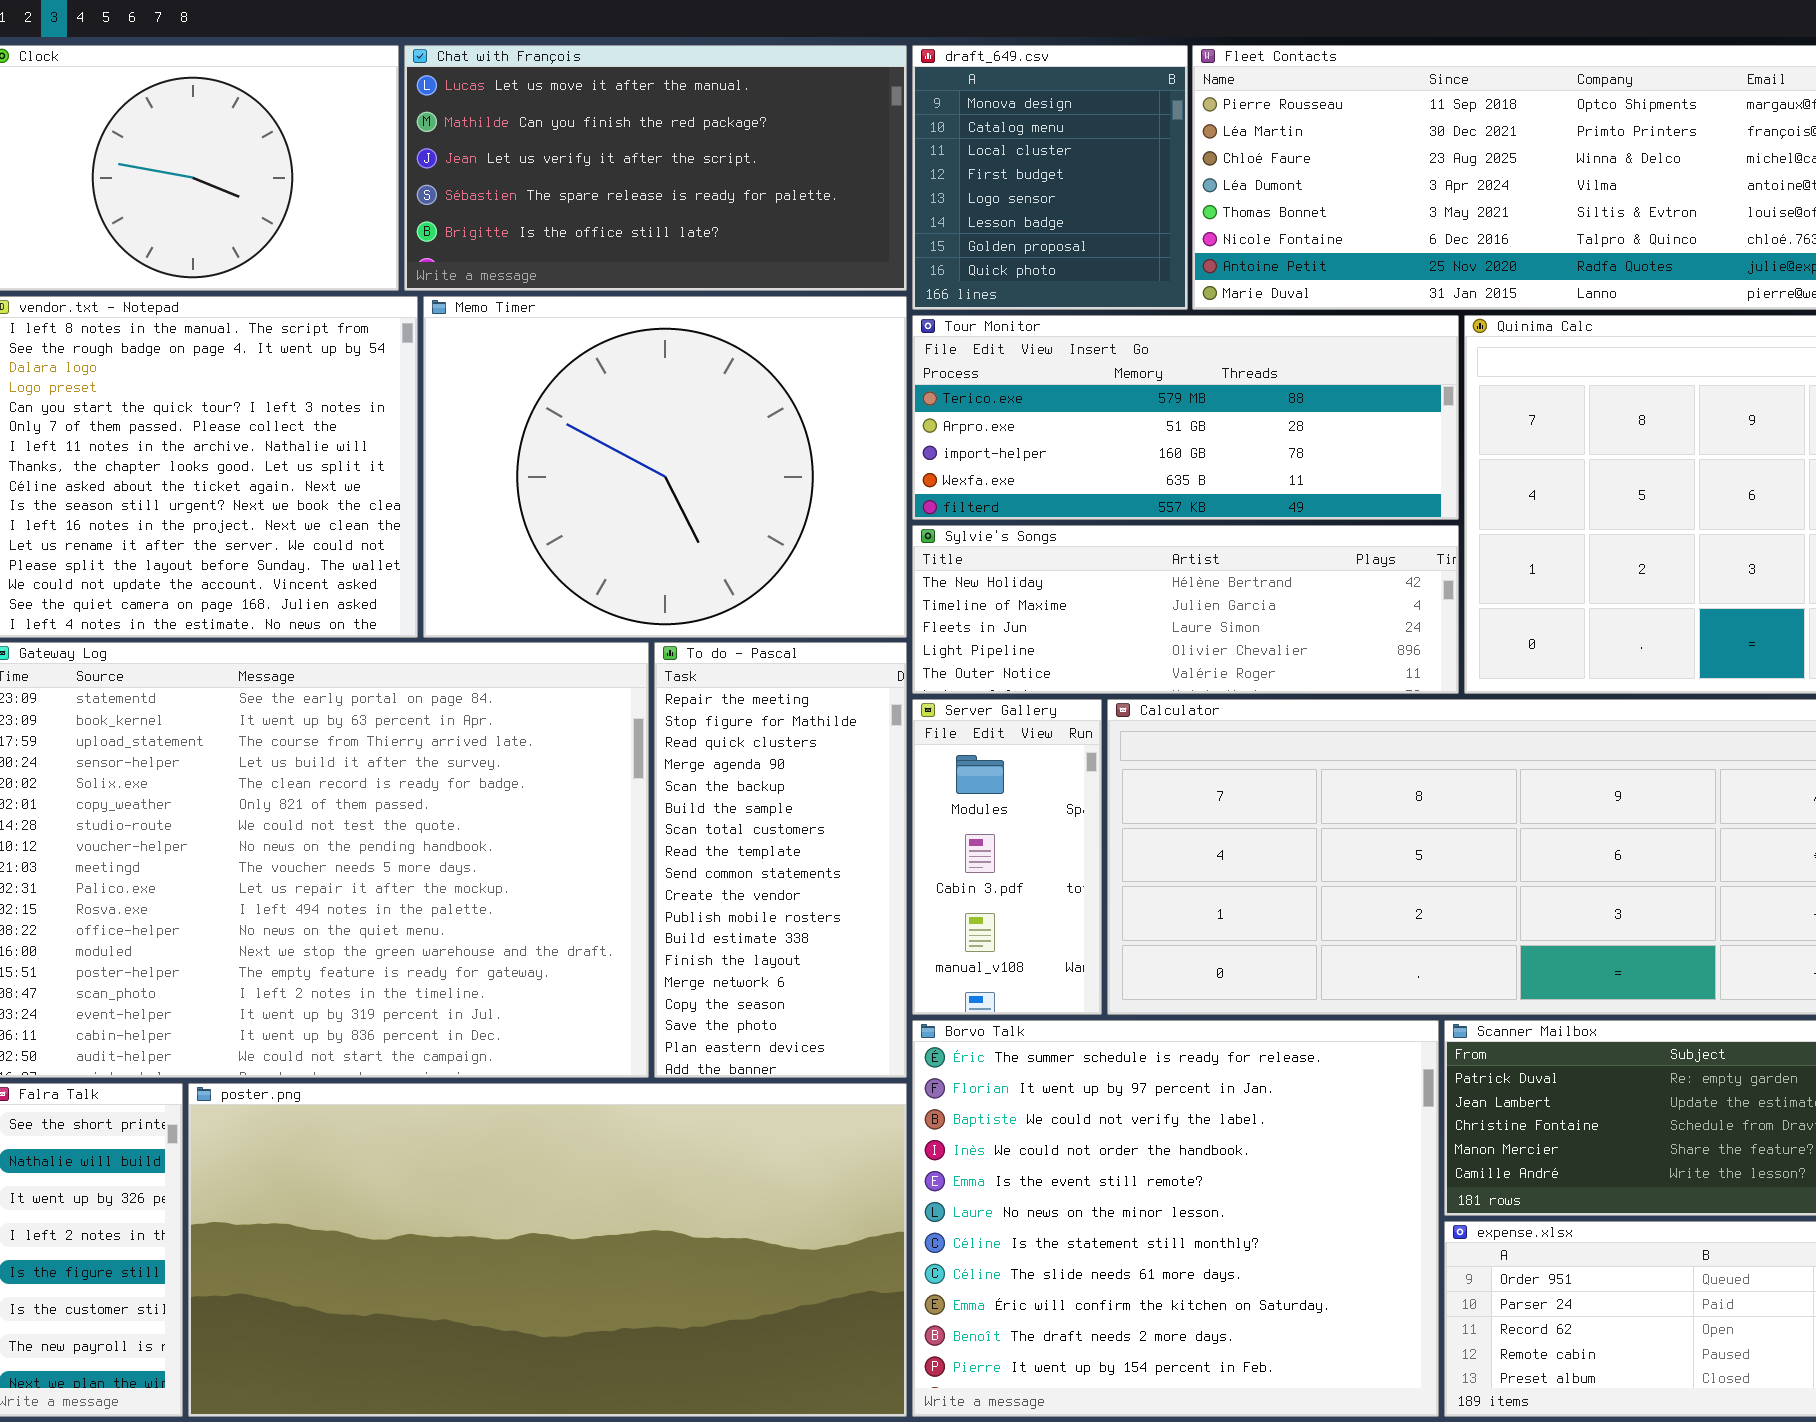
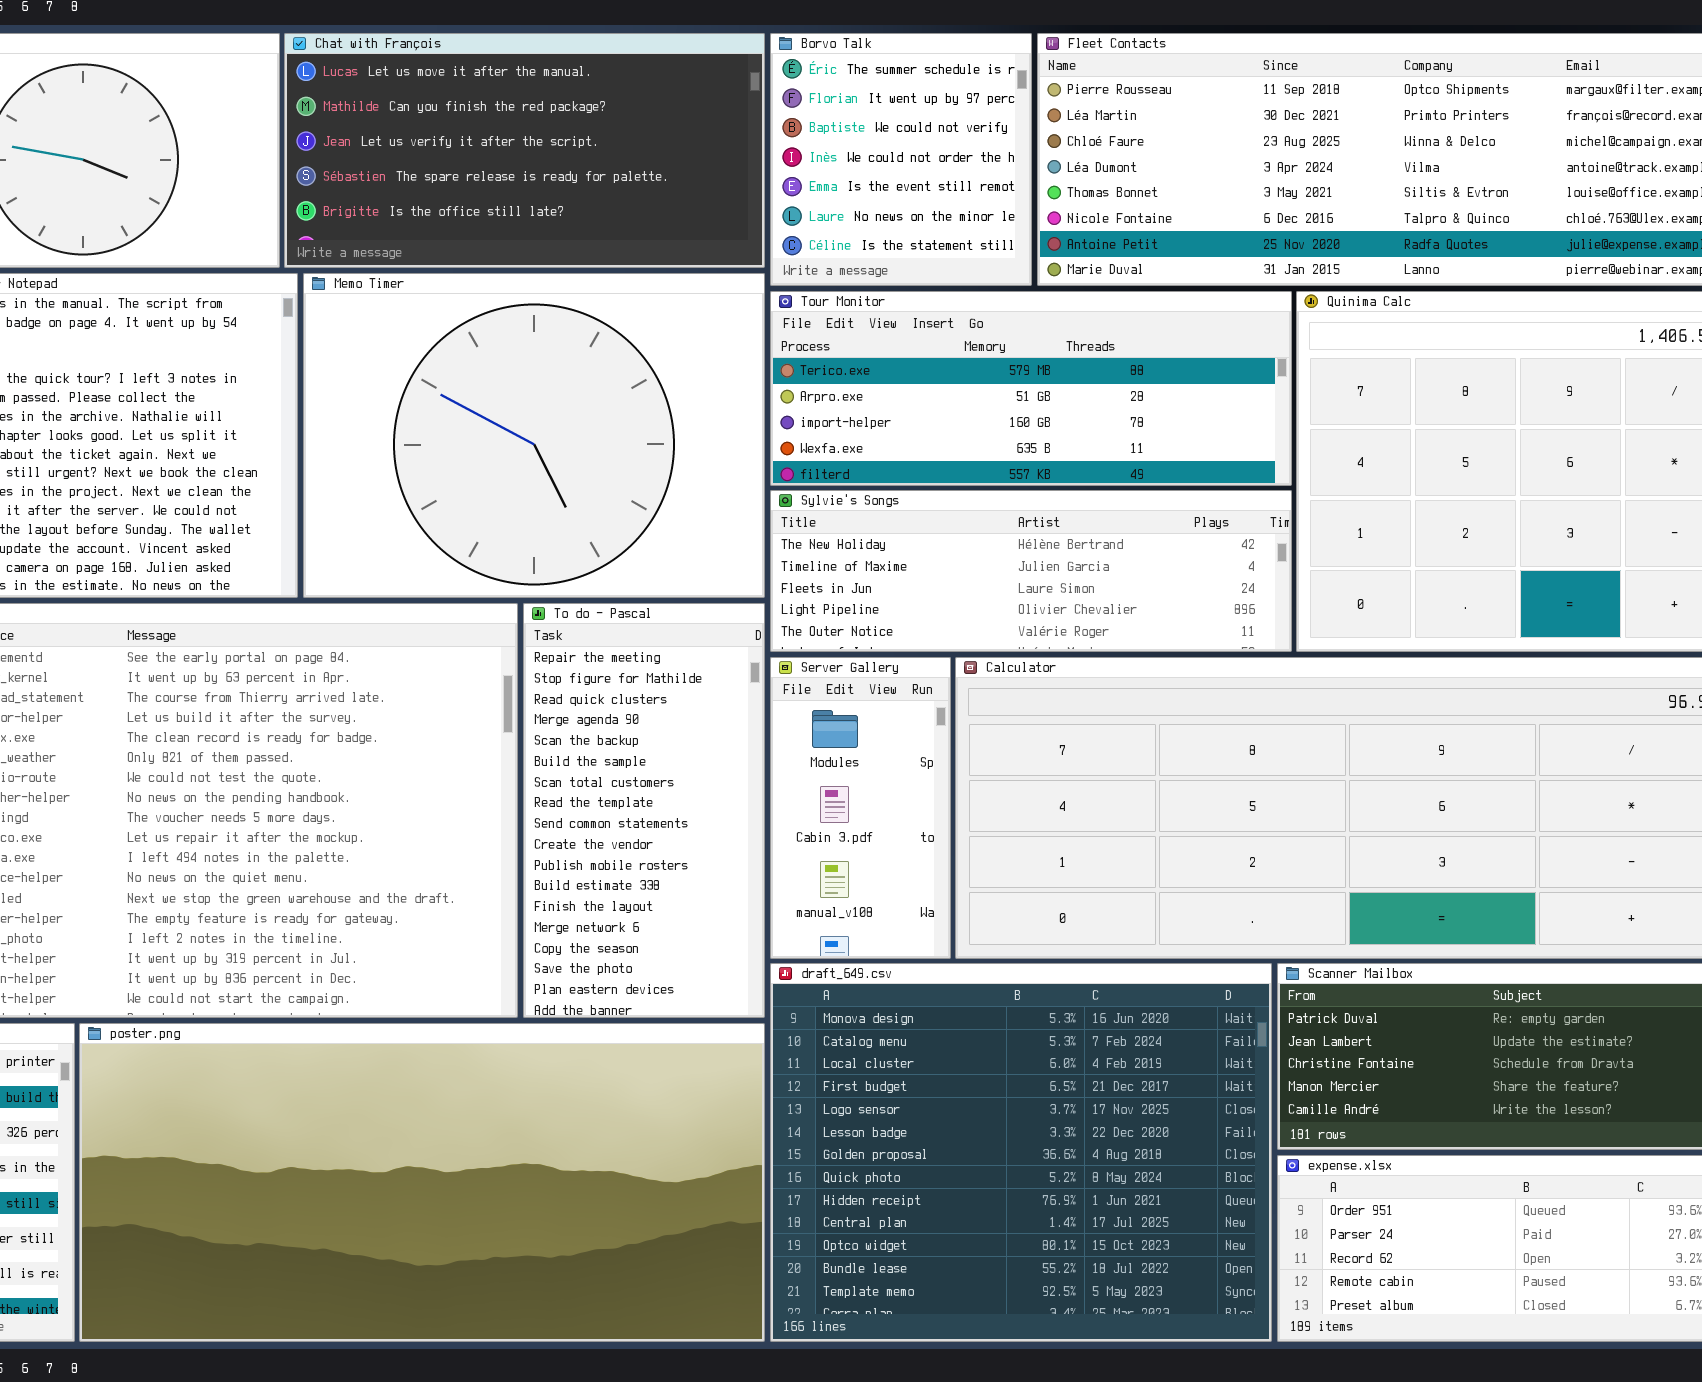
draft_649.csv: [912,45,1188,310] -> [770,963,1272,1342], moved, resized
Borvo Talk: [912,1020,1439,1417] -> [770,33,1032,286], moved, resized

